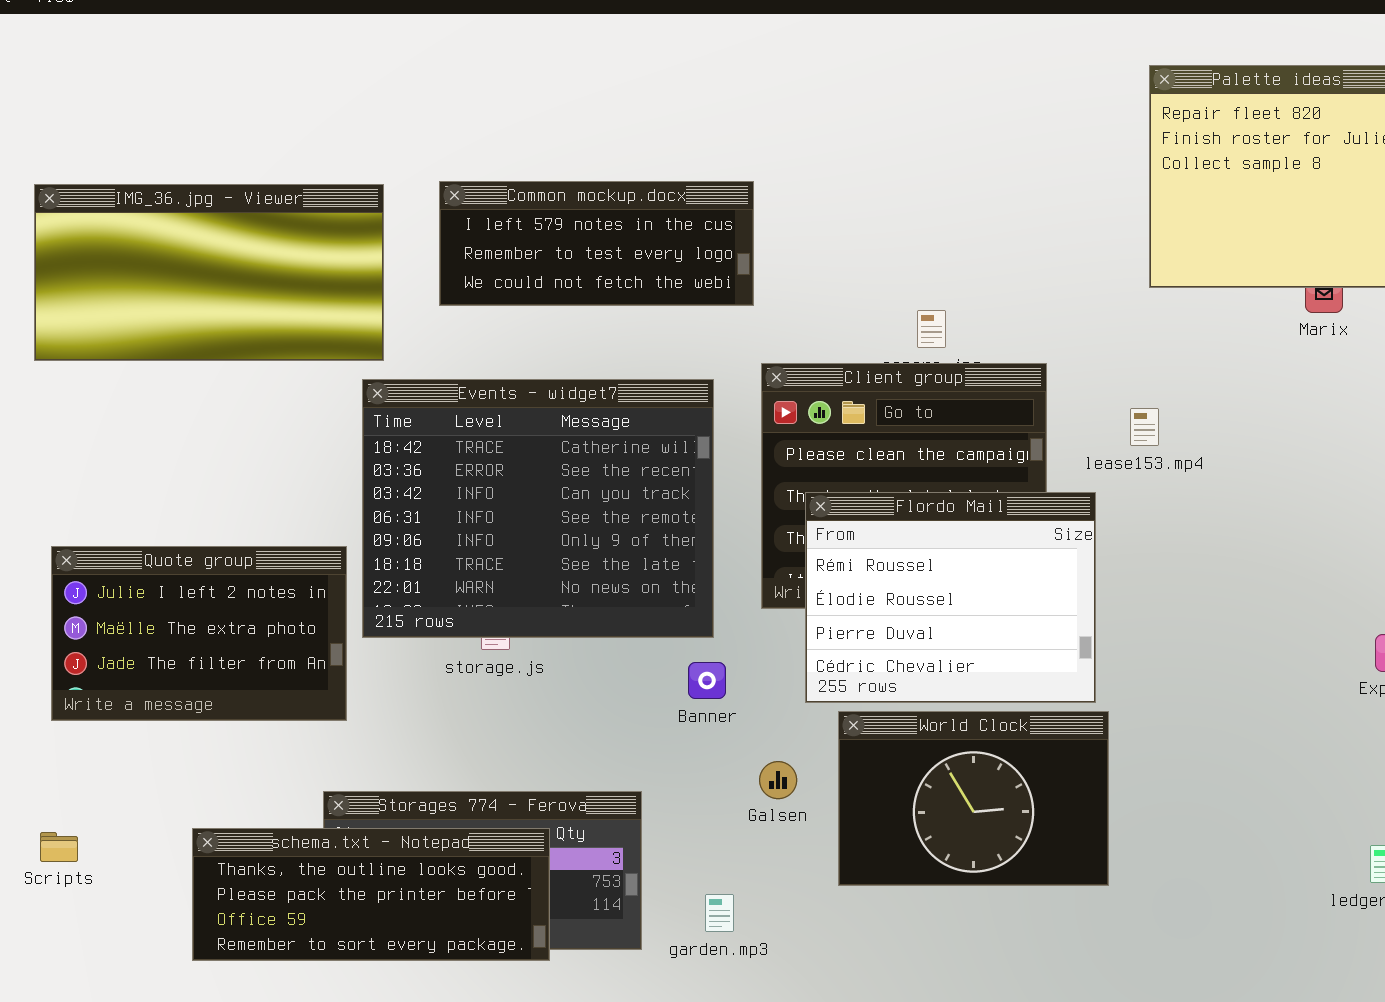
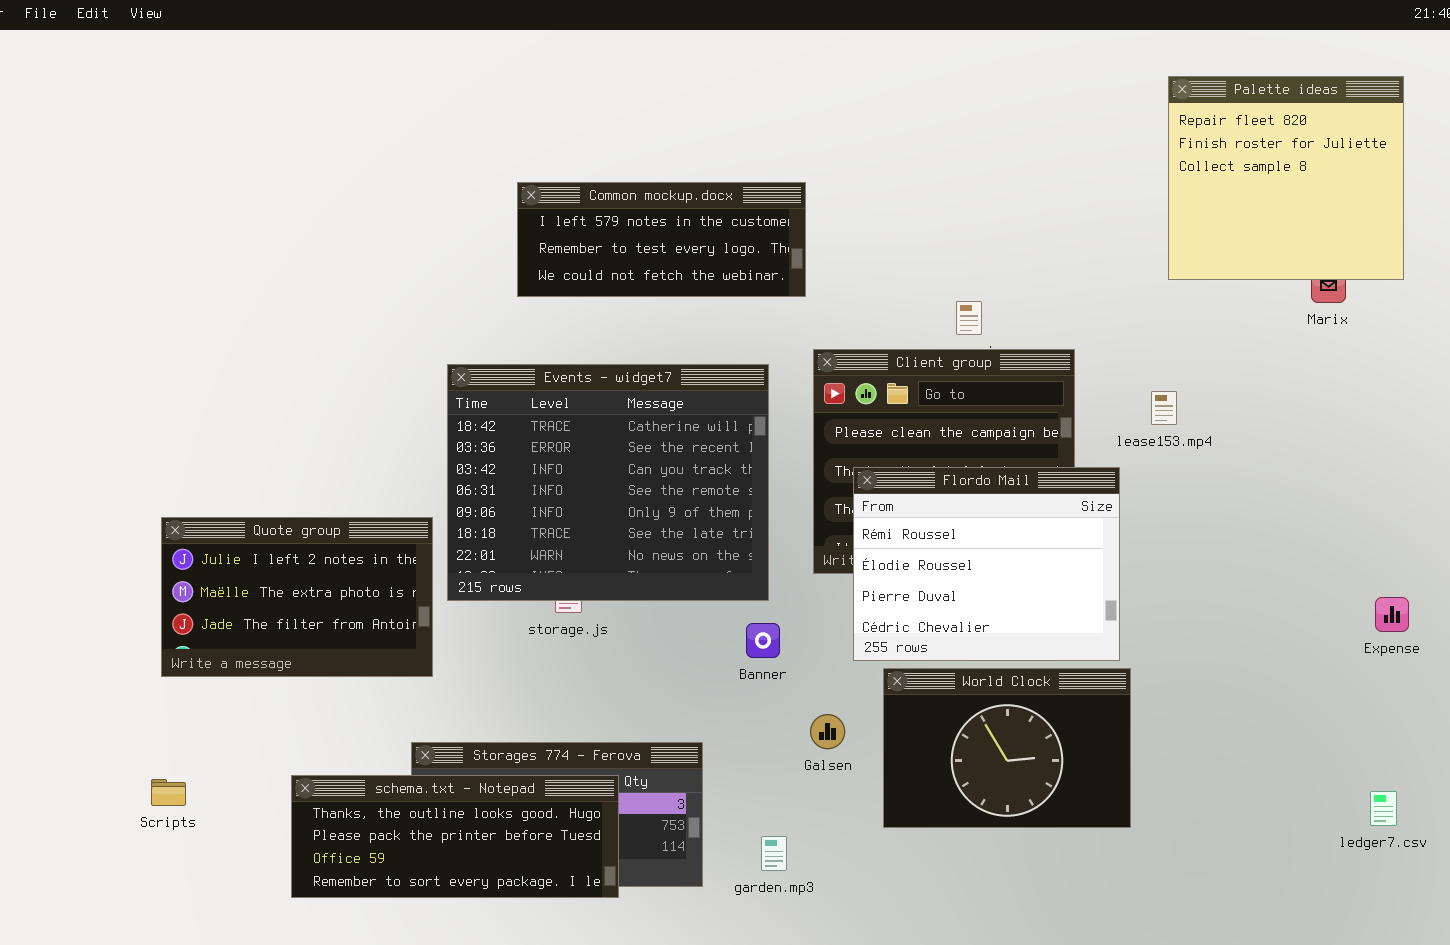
IMG_36.jpg - Viewer: [34,184,384,361] -> none, closed

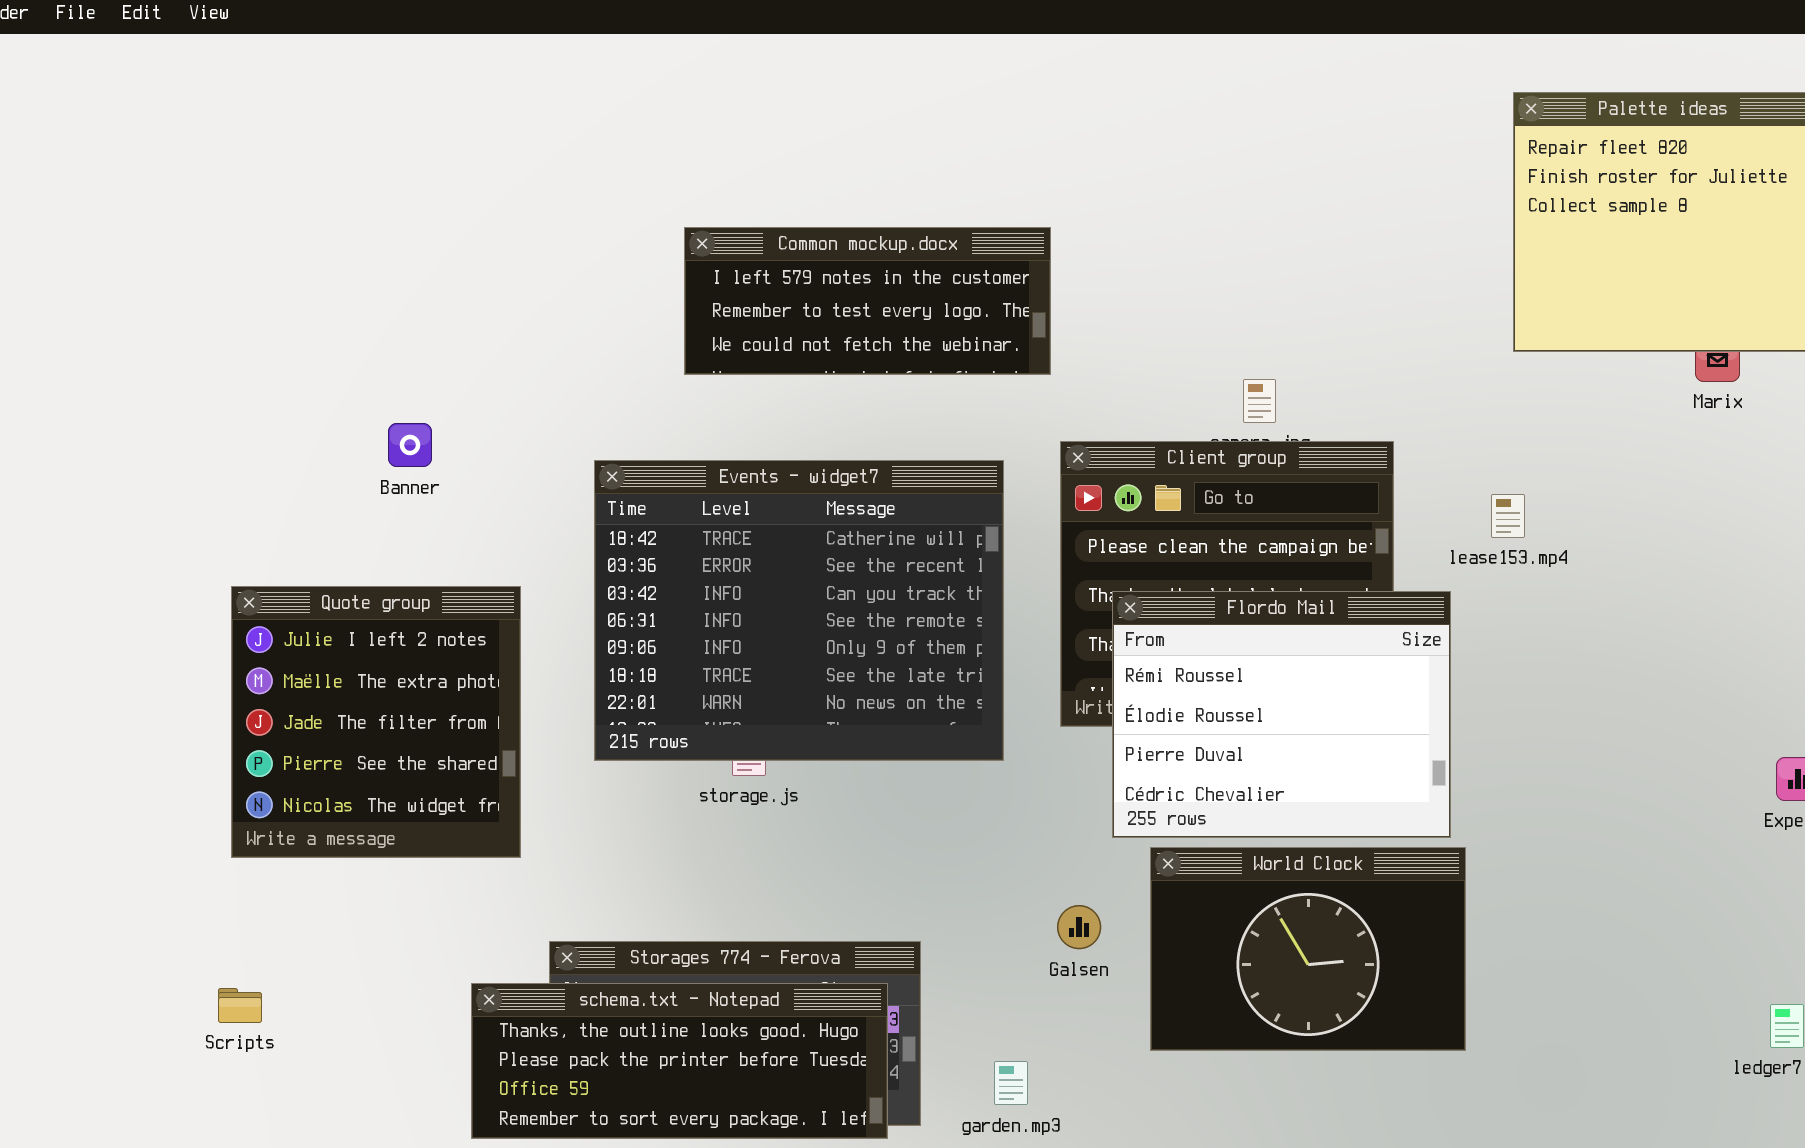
Quote group: [161,517,433,677] -> [231,586,521,858], resized
Banner: [746,623,780,658] -> [388,423,432,467], moved
schema.txt - Notepad: [291,775,619,898] -> [471,983,888,1139], moved

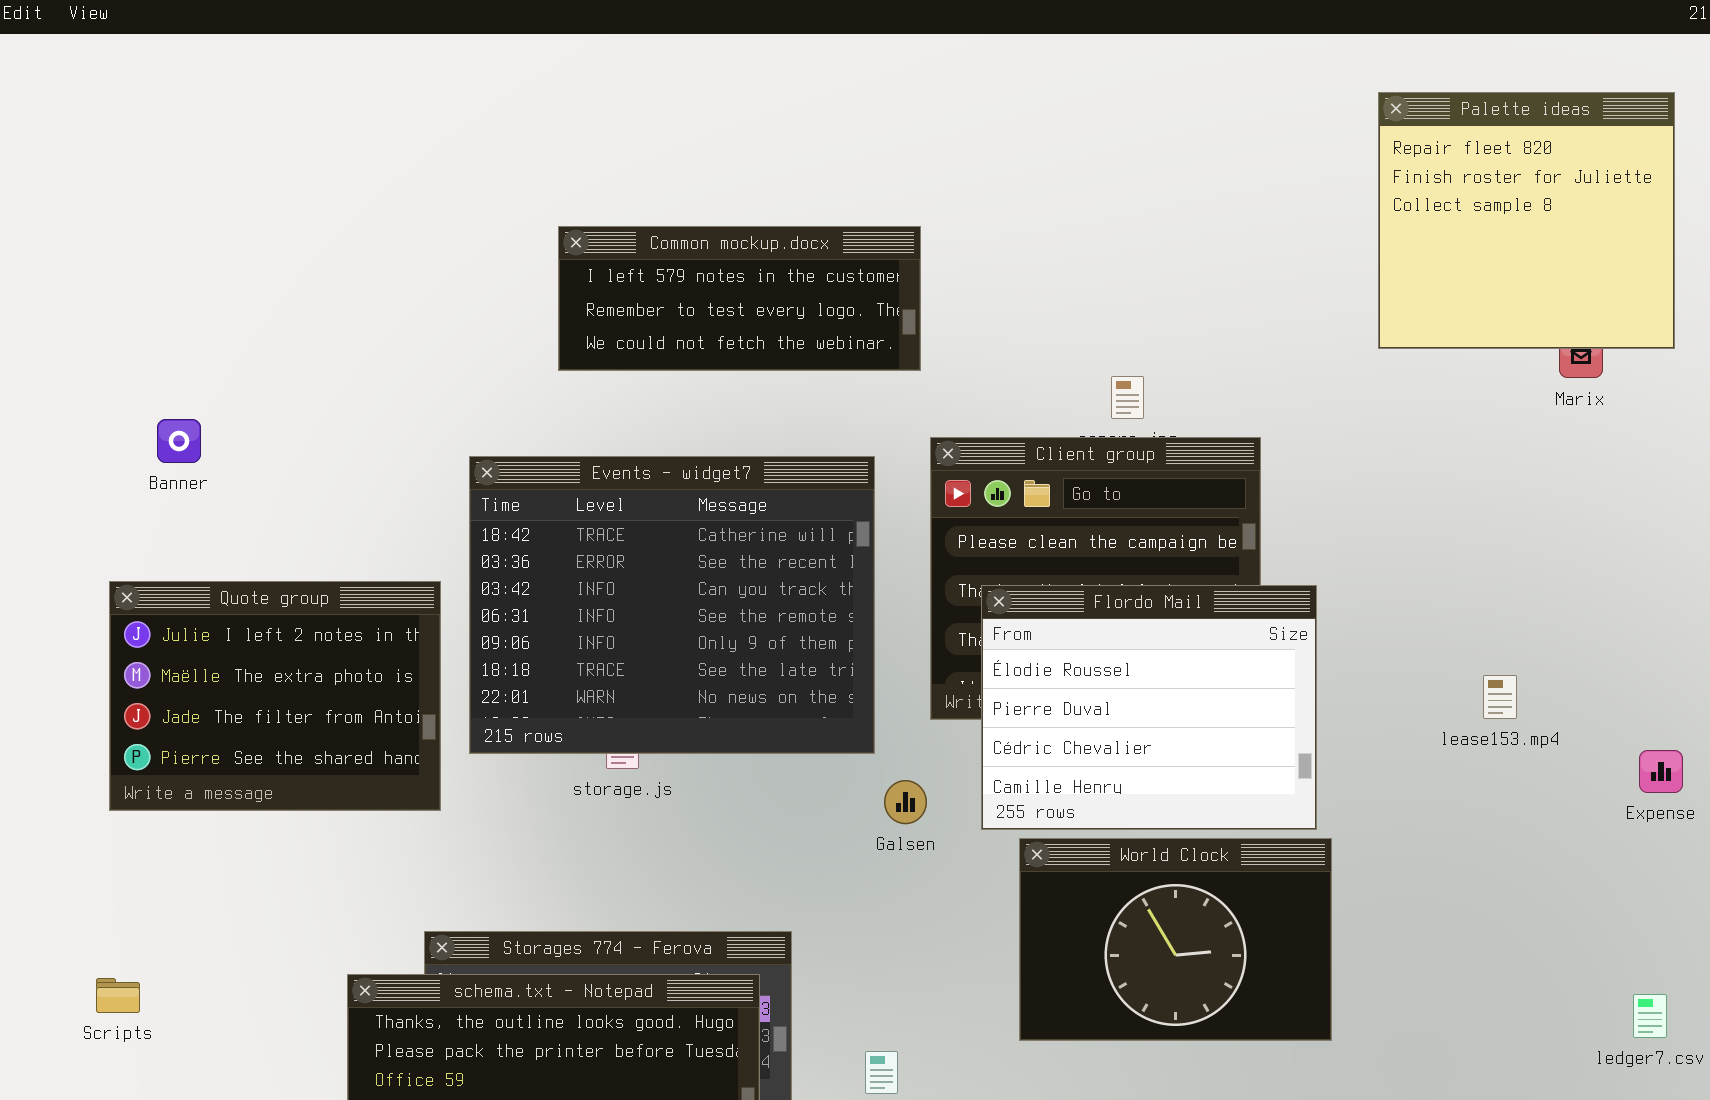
Banner: [388,423,432,467] -> [157,419,201,463], moved
lease153.mp4: [1491,494,1525,538] -> [1483,675,1517,719], moved
Quote group: [231,586,521,858] -> [109,581,441,811], resized
Flordo Mail: [1112,591,1451,838] -> [981,585,1317,830], scrolled down 1 row
Galsen: [1057,905,1101,949] -> [884,780,927,824], moved

